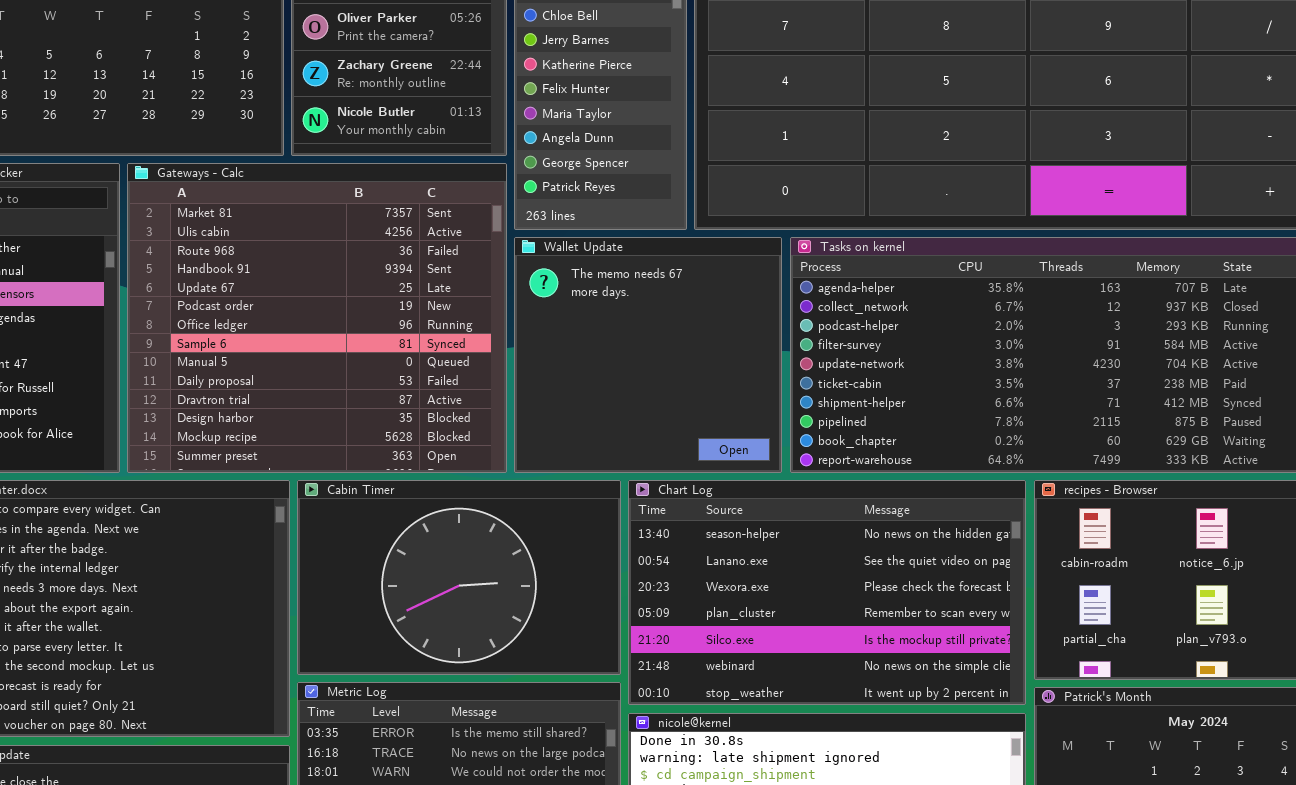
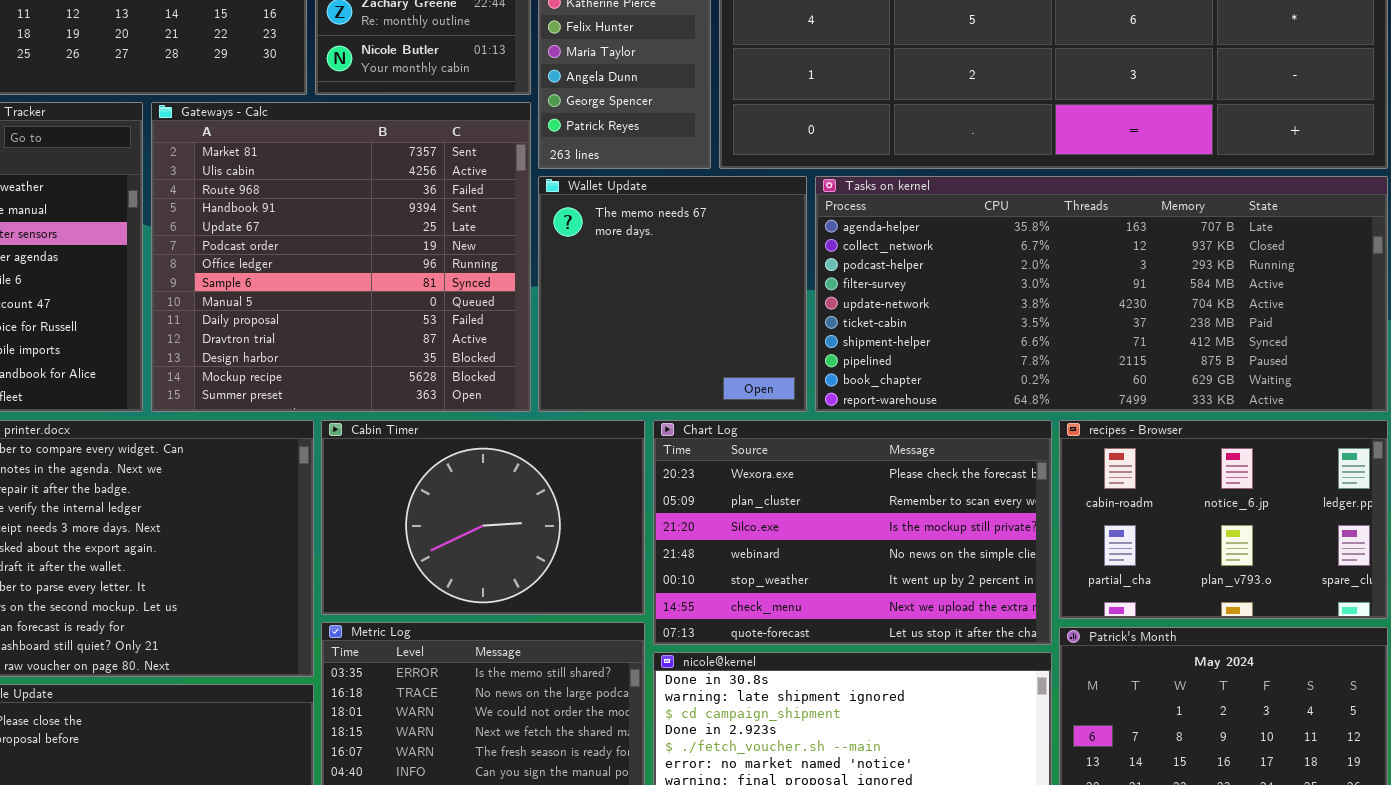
Chart Log: [628,480,1026,705] -> [653,420,1052,645], scrolled down 2 rows

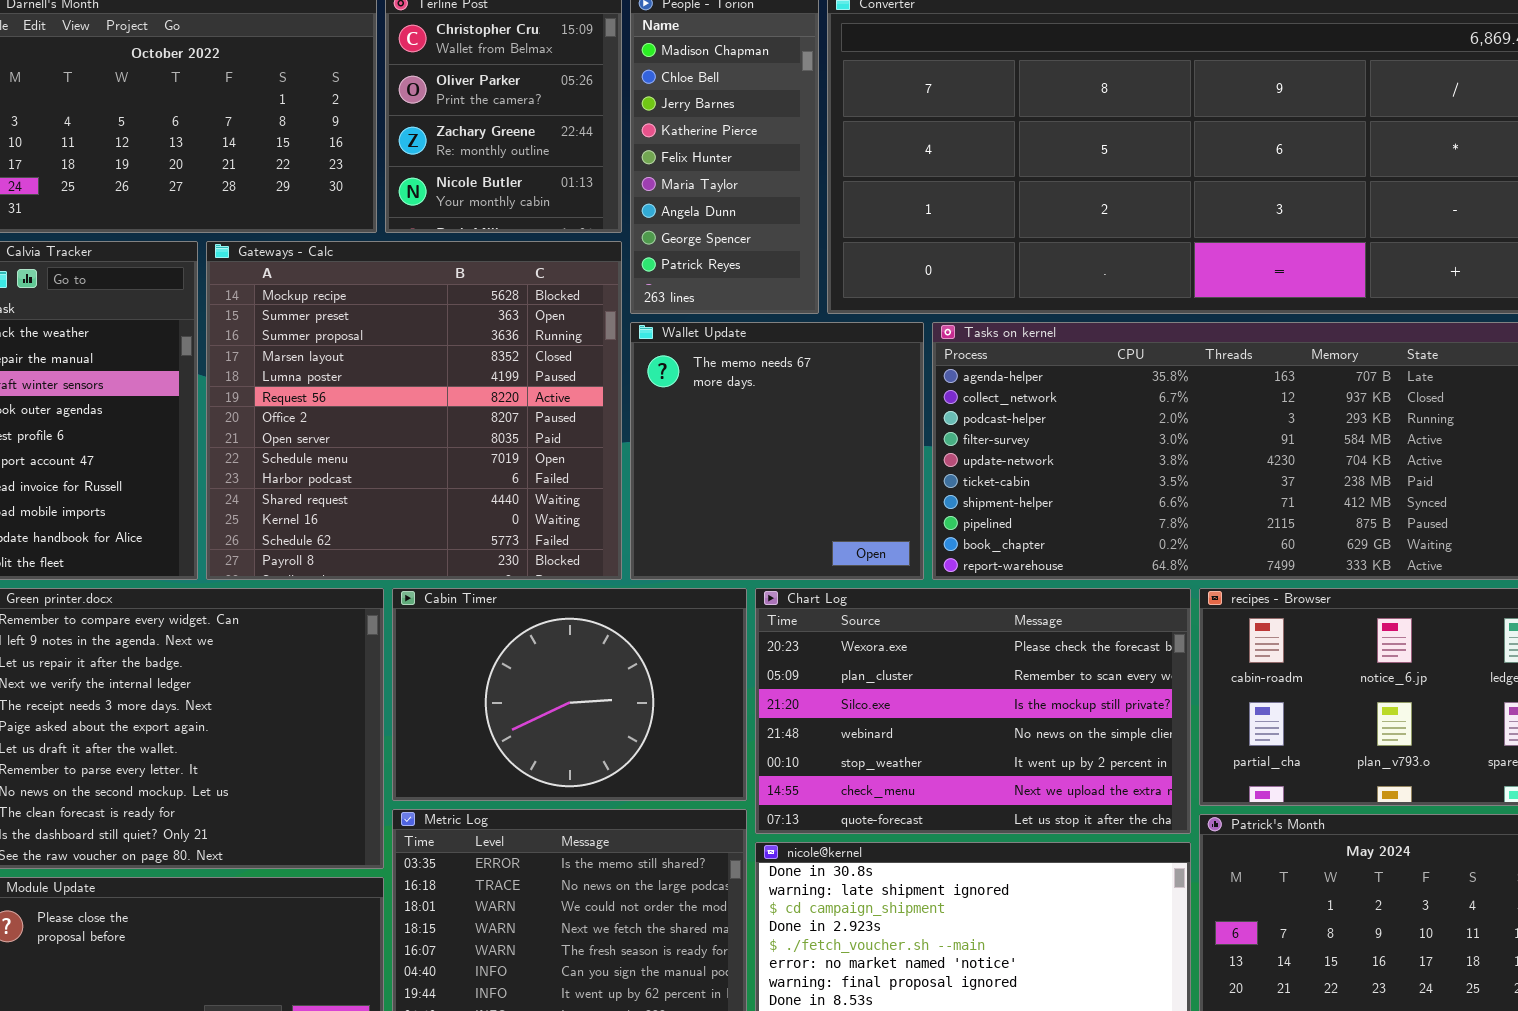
Gateways - Calc: [151,102,531,412] -> [206,241,622,580], scrolled down 12 rows

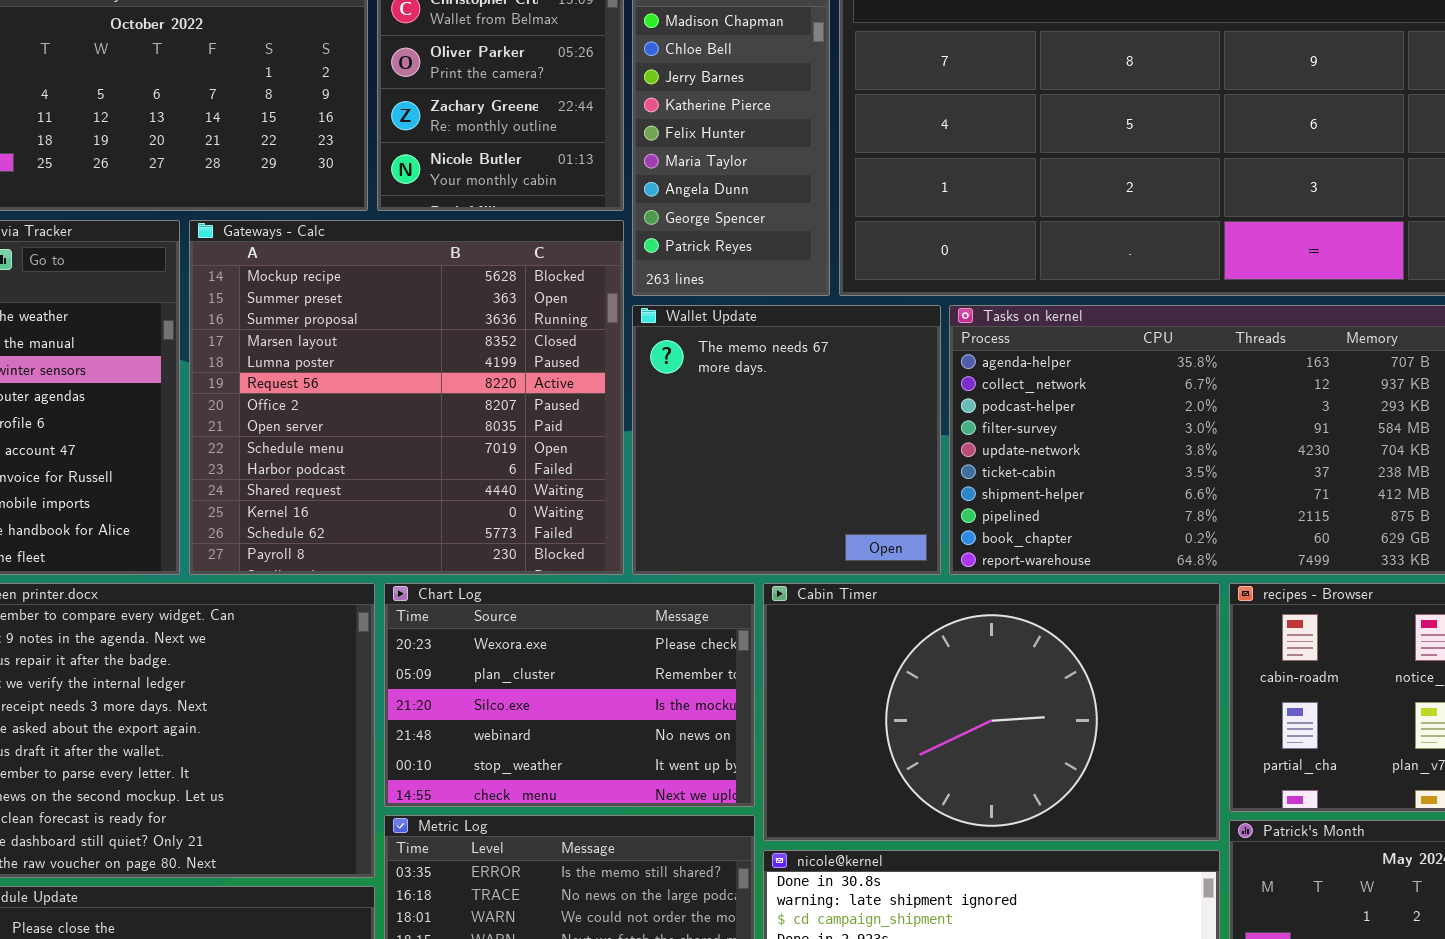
Cabin Timer: [392,588,747,801] -> [763,583,1220,841], moved, resized
Chart Log: [755,588,1191,834] -> [384,583,755,807], moved, resized

